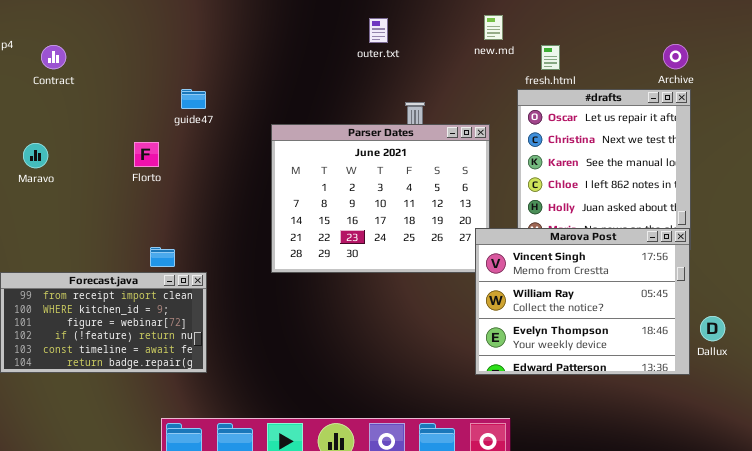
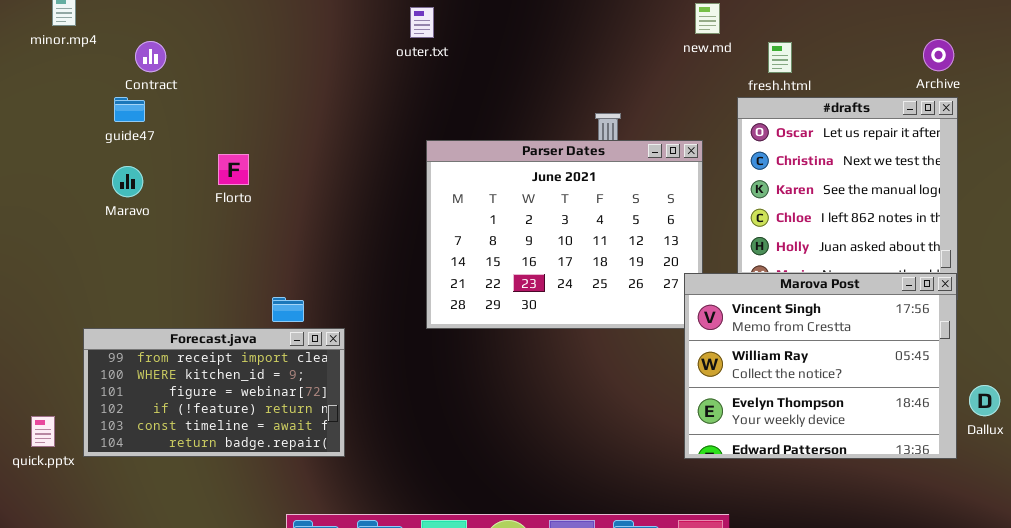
outer.txt: [369,18,388,43] -> [410,7,434,38], moved
guide47: [181,89,206,109] -> [114,97,145,122], moved
Florto: [134,142,159,167] -> [218,154,249,185], moved

